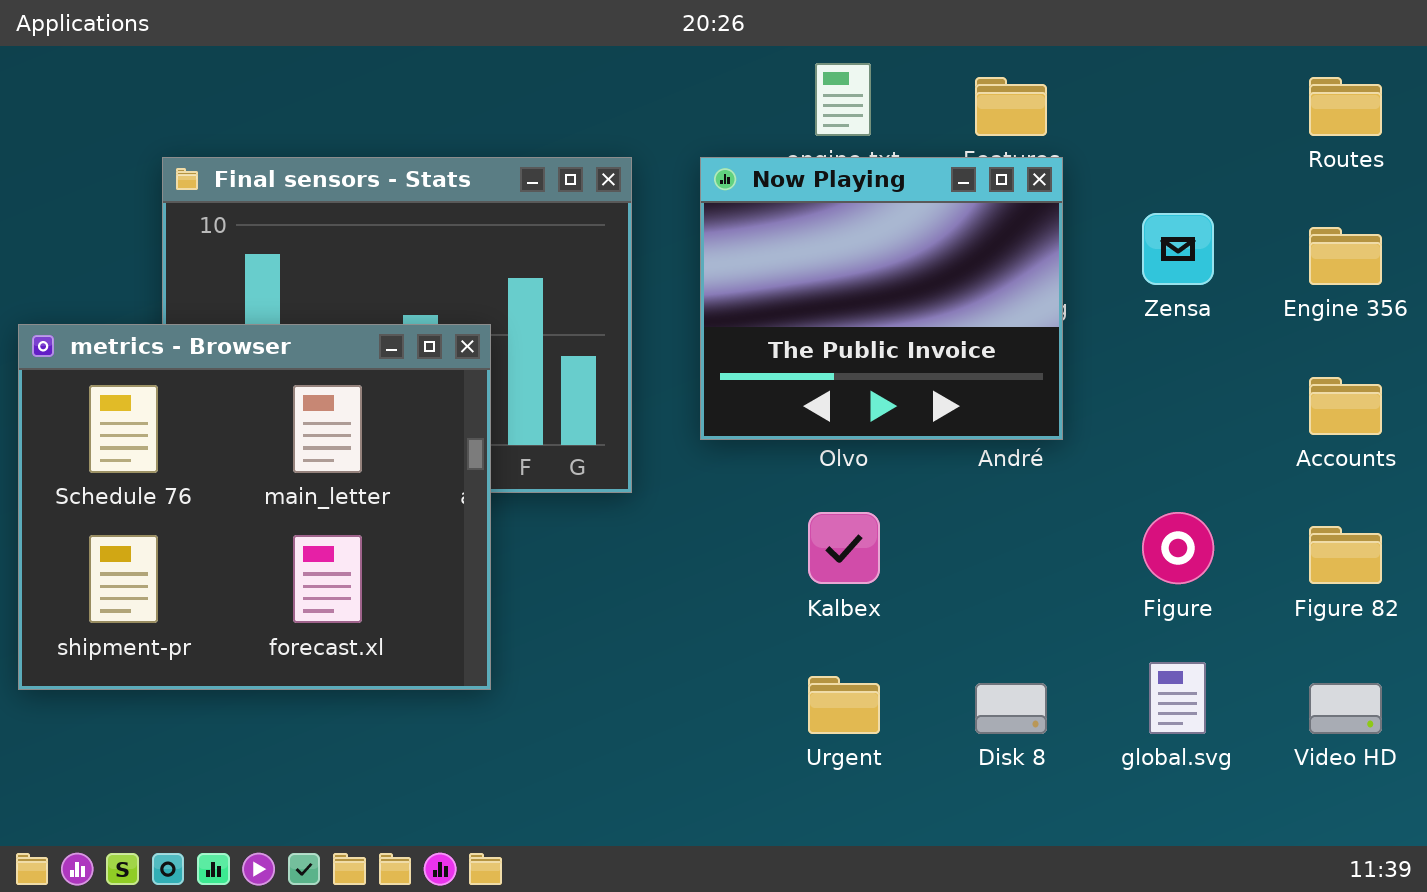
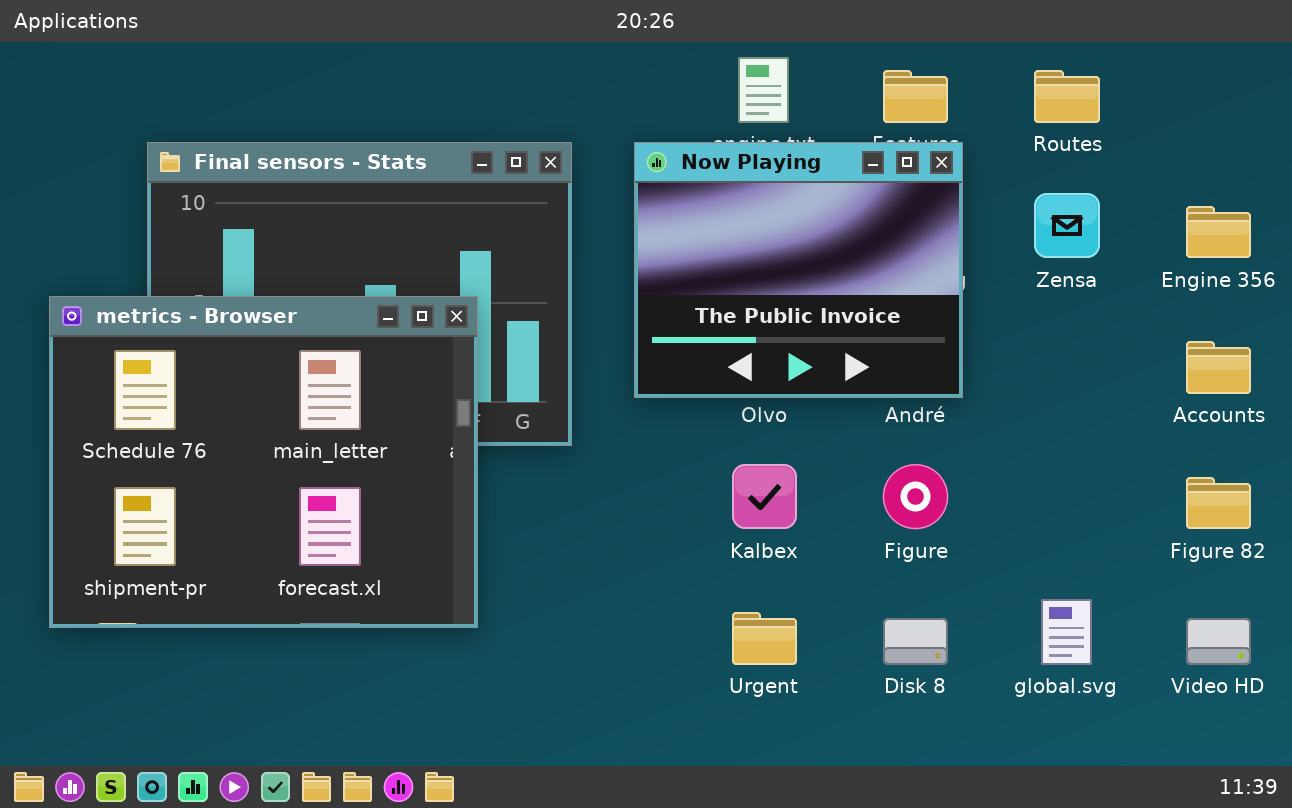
Routes: [1309,77,1382,136] -> [1034,70,1100,123], moved
metrics - Browser: [18,324,491,690] -> [49,296,478,628], moved
Figure: [1142,512,1214,584] -> [883,464,948,529], moved

